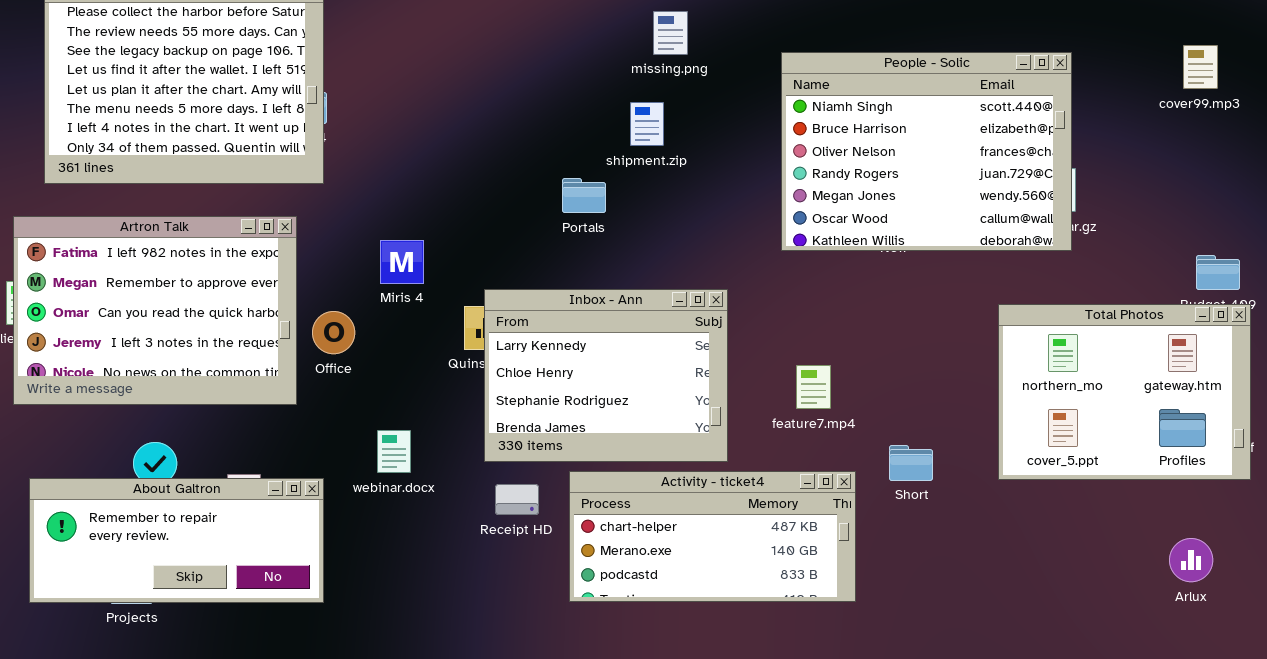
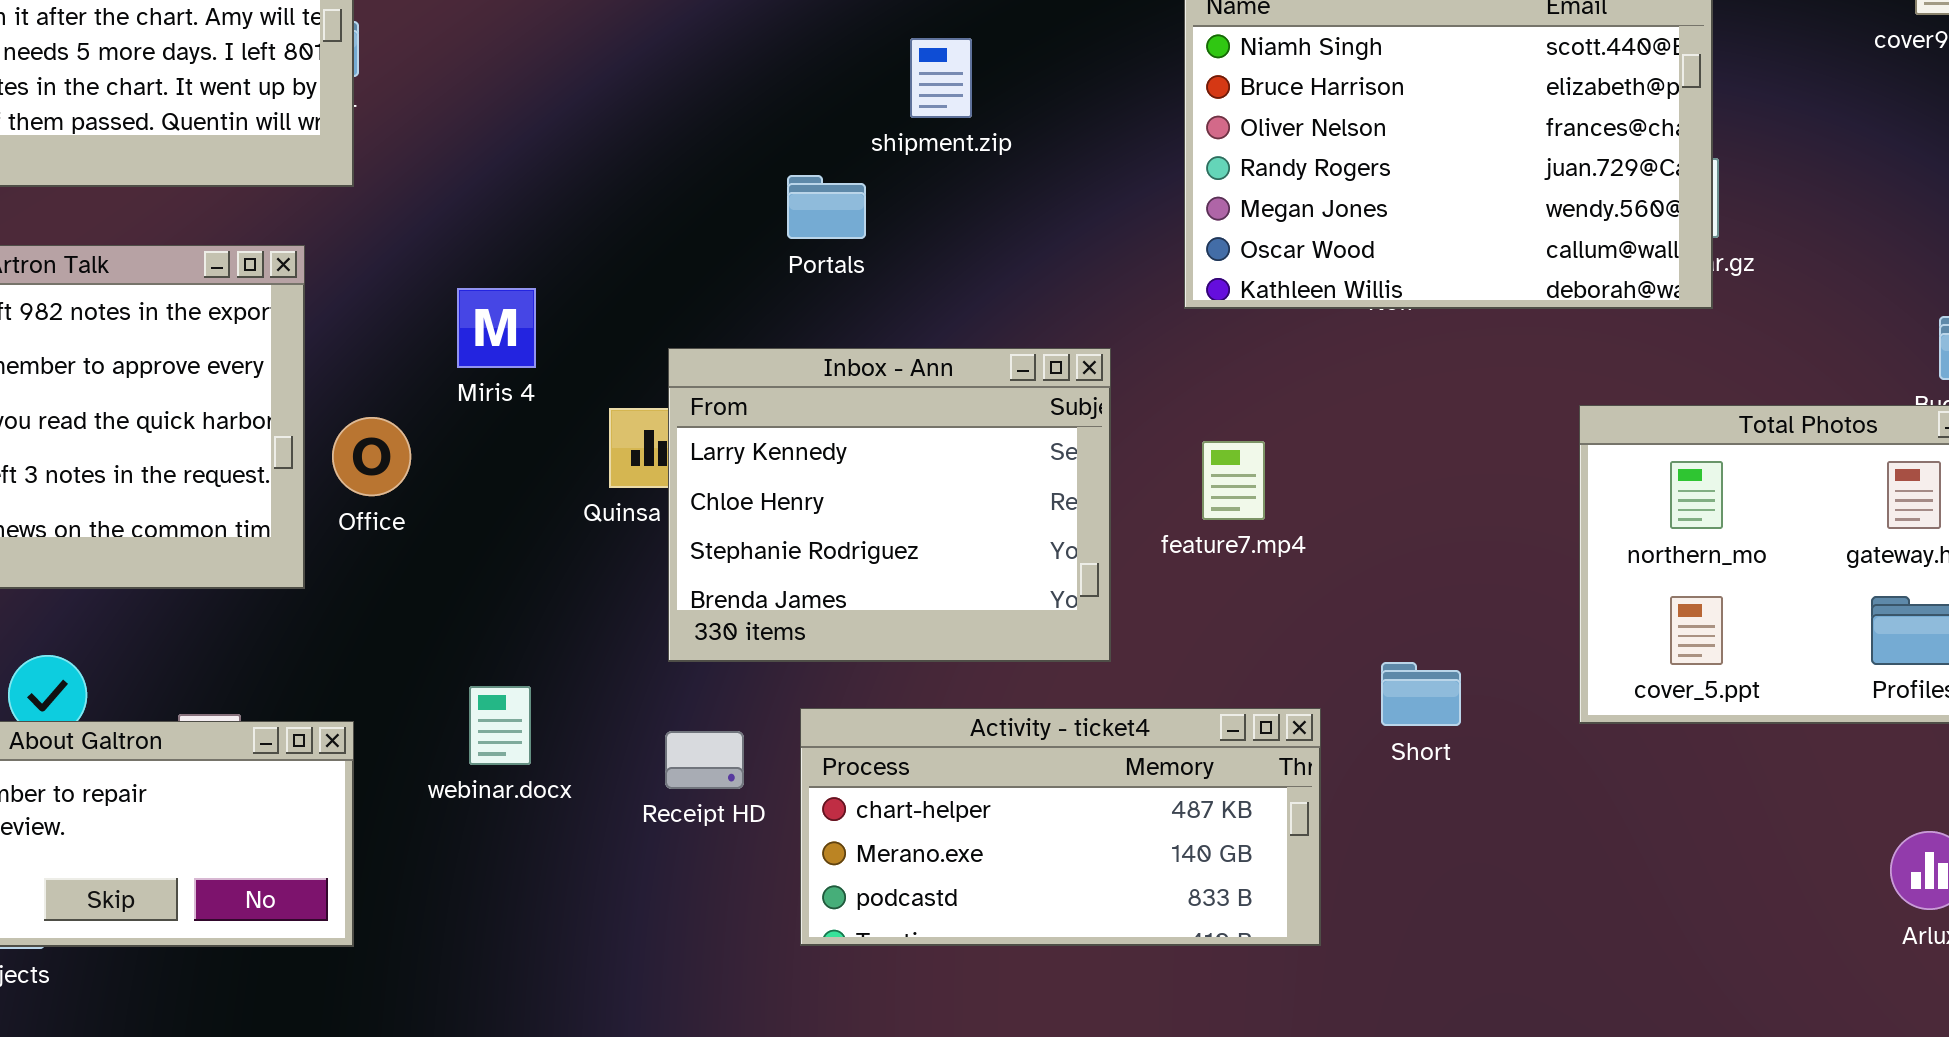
Inbox - Ann: [484,289,728,462] -> [668,348,1111,662], moved
feature7.mp4: [796,365,831,409] -> [1202,441,1265,520], moved
webinar.docx: [377,430,411,473] -> [469,686,531,765], moved

